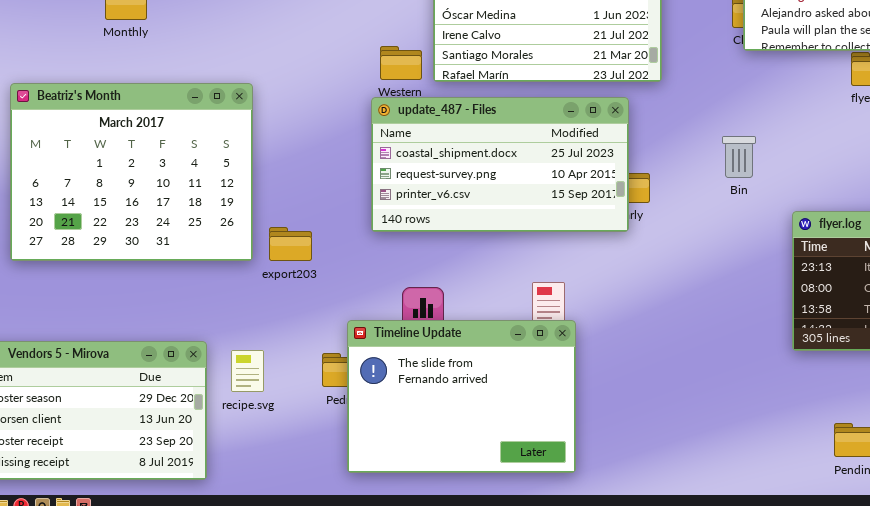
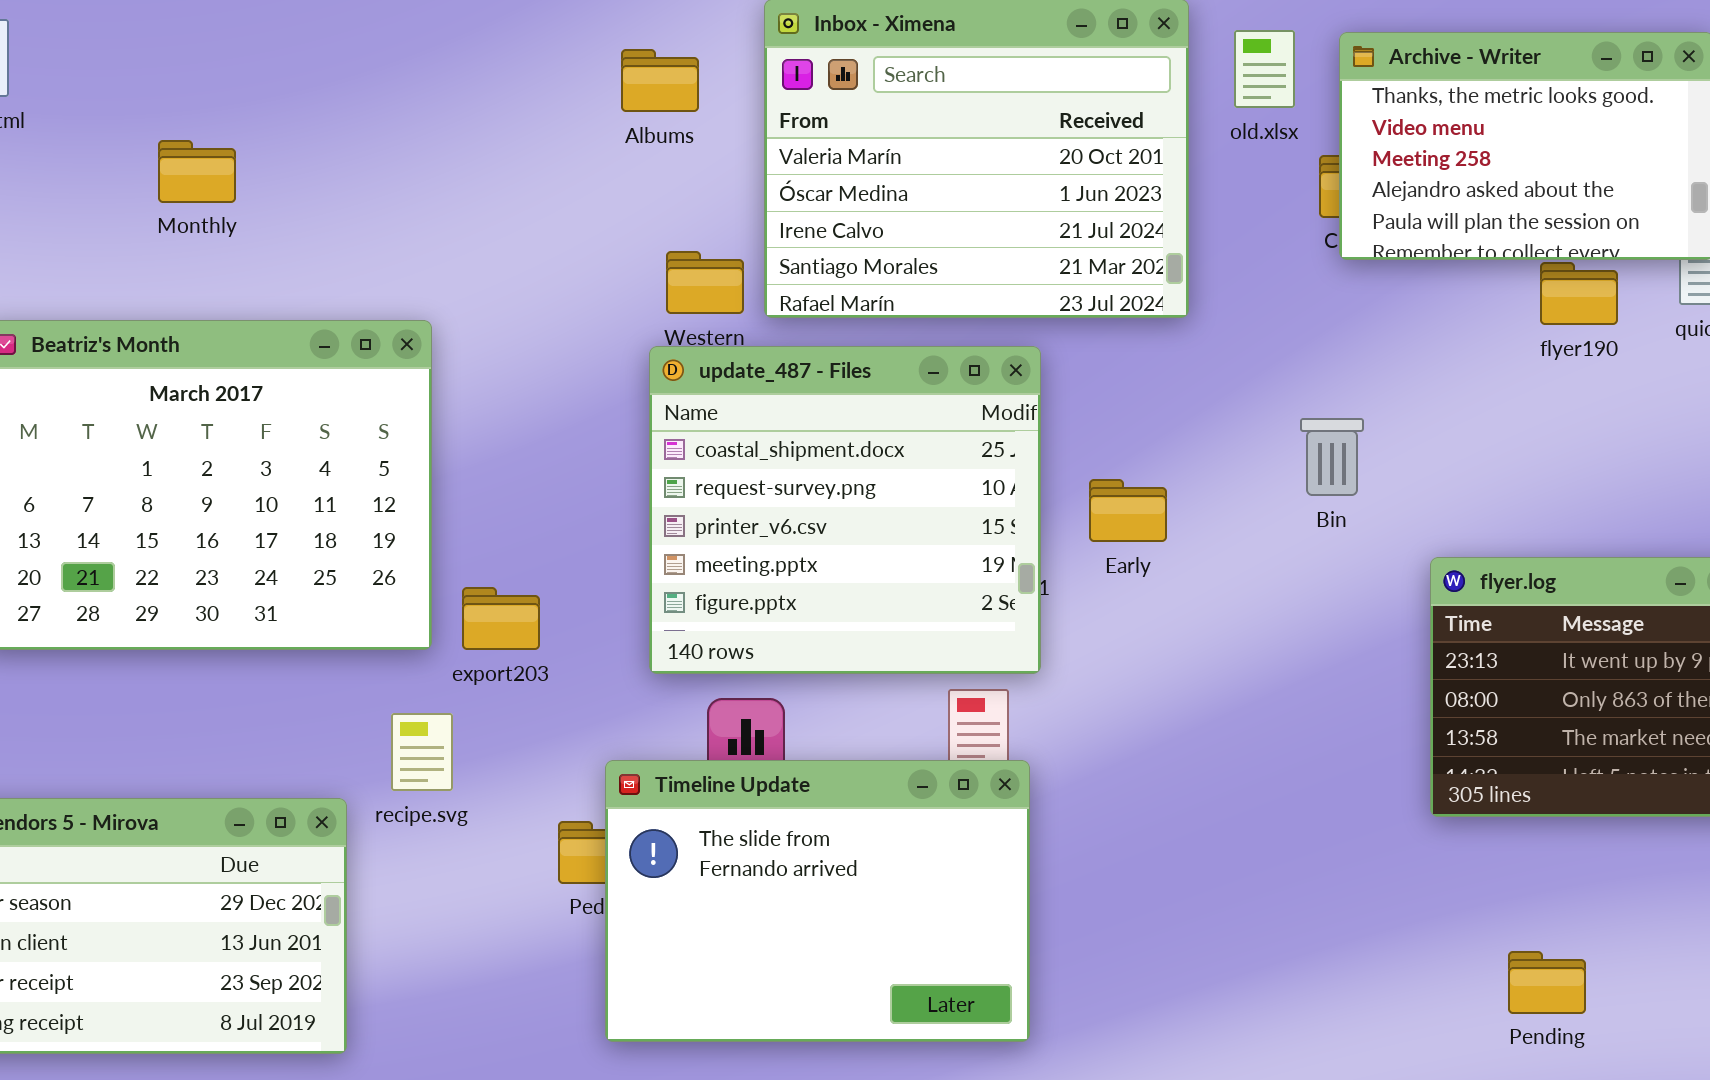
update_487 - Files: [371,97,629,232] -> [649,346,1041,674], resized
recipe.svg: [231,350,264,392] -> [391,713,453,791], moved

